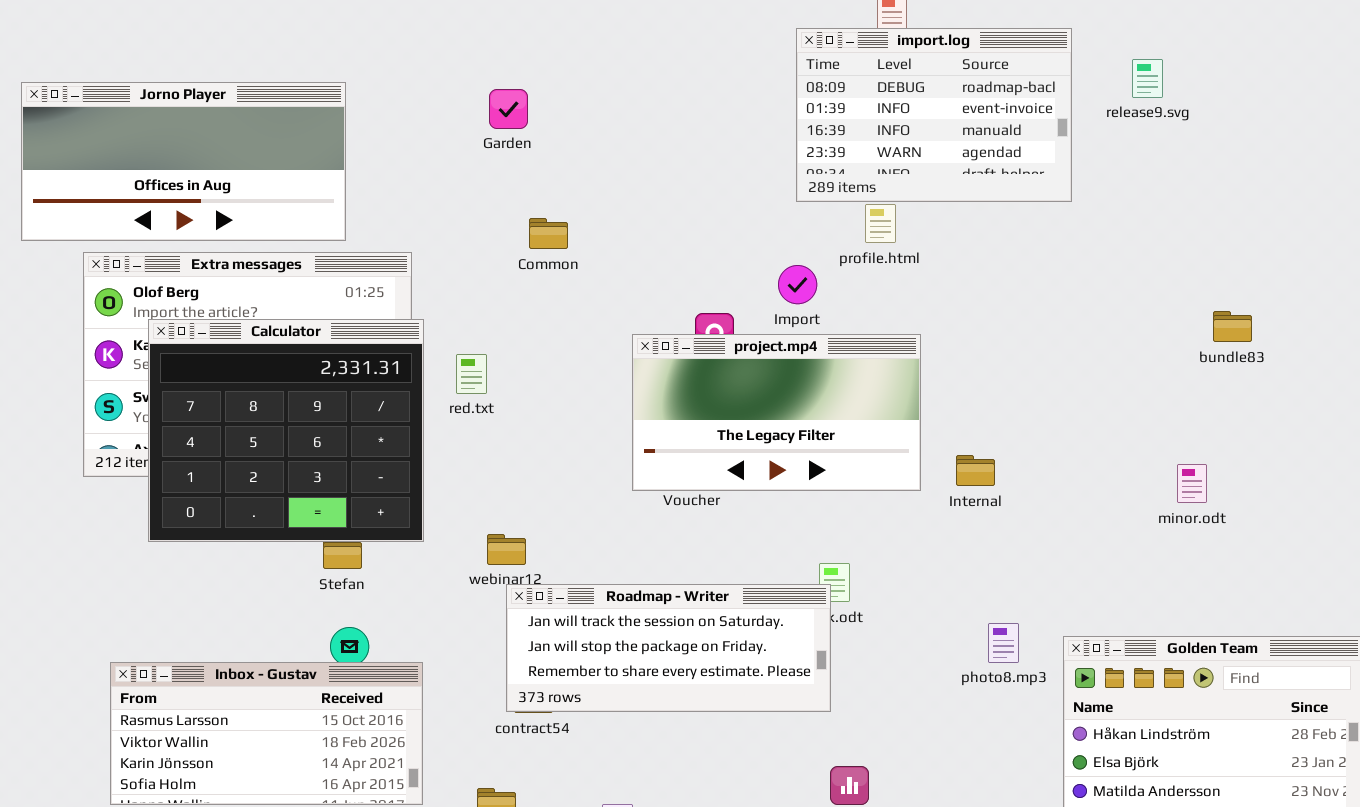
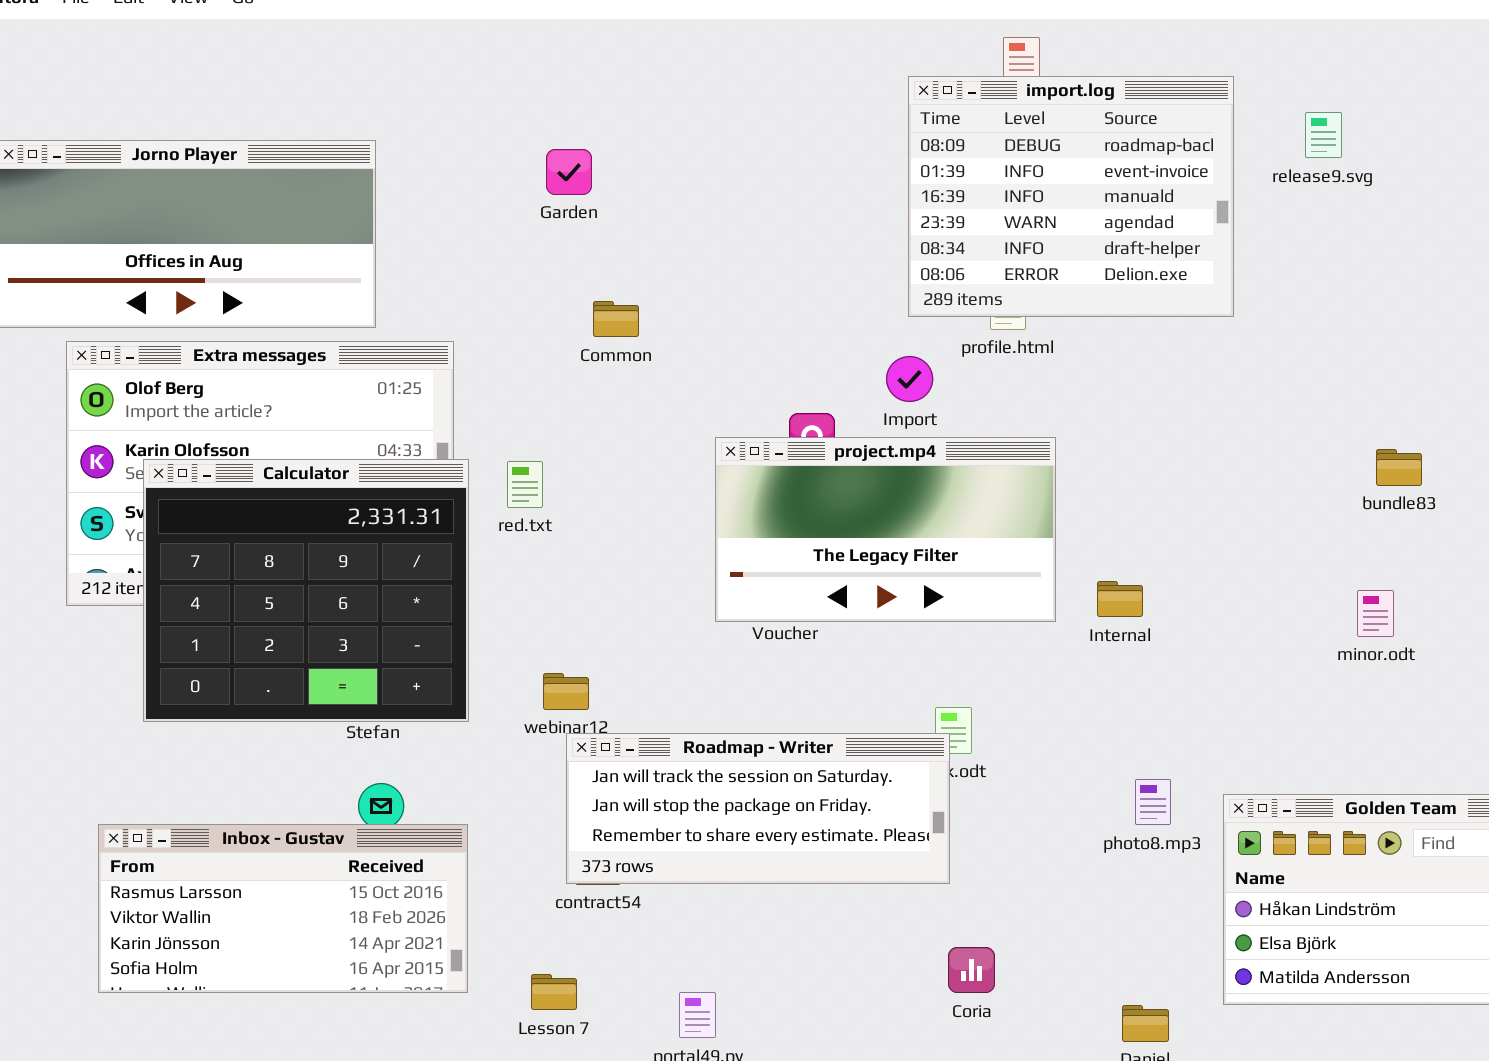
import.log: [796,28,1072,202] -> [908,76,1234,317], resized
bundle83: [1213,311,1252,342] -> [1376,449,1422,486], moved
Calculator: [148,319,424,542] -> [143,459,469,722], moved

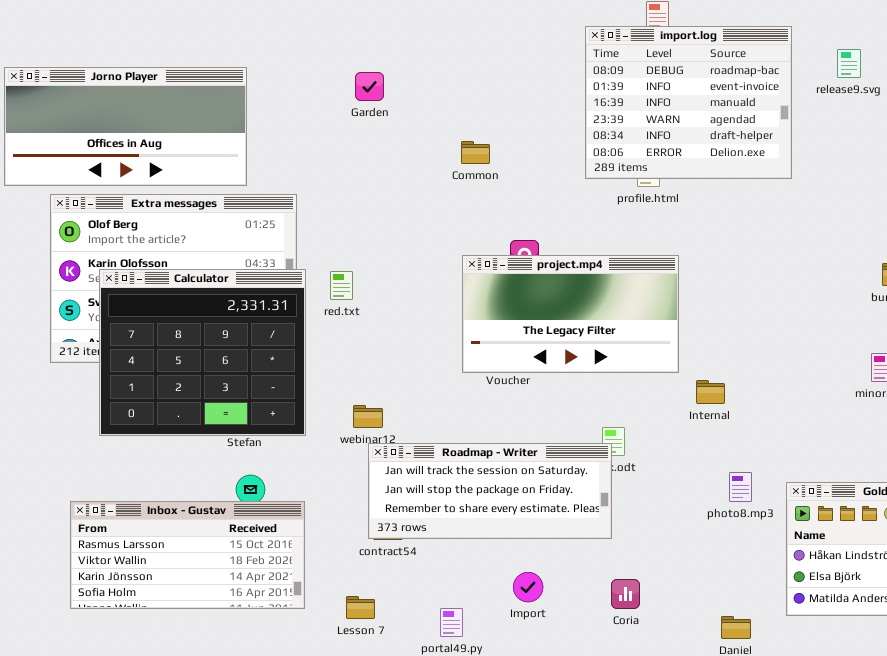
Common: [593,301,639,337] -> [461,141,490,164], moved
Import: [886,356,933,402] -> [513,572,543,602], moved
Internal: [1097,581,1143,617] -> [696,380,725,404], moved

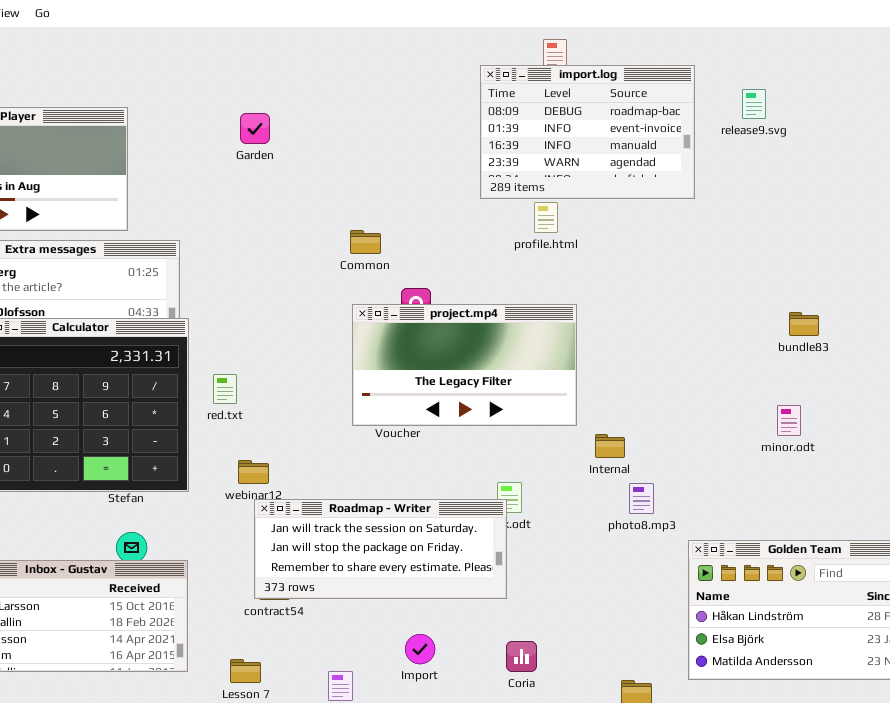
import.log: [585,26,792,179] -> [480,65,695,199], resized
Common: [461,141,490,164] -> [350,230,381,254], moved
red.txt: [330,271,353,300] -> [213,374,237,404], moved
photo8.mp3: [729,472,752,502] -> [629,483,654,514], moved

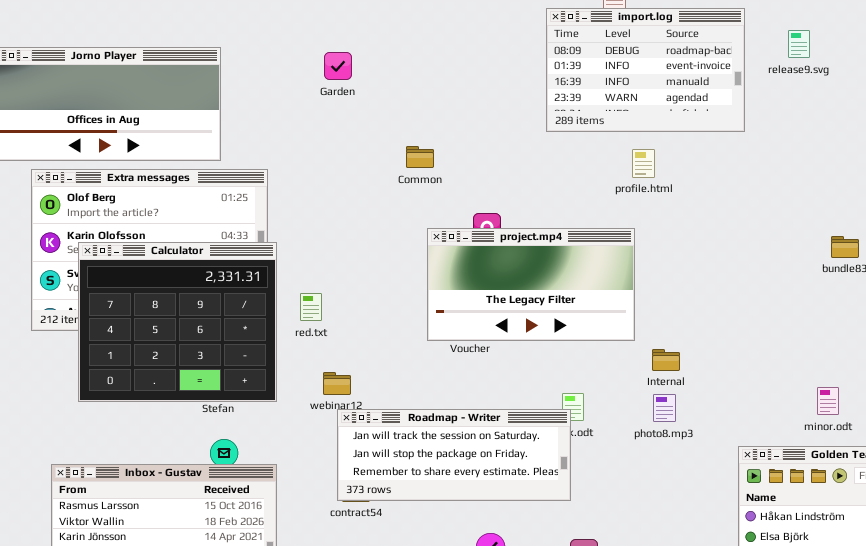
profile.html: [534,202,558,233] -> [632,149,655,178], moved
Common: [350,230,381,254] -> [406,146,434,168], moved
minor.odt: [777,405,801,436] -> [817,387,839,415], moved
photo8.mp3: [629,483,654,514] -> [653,394,676,422], moved

